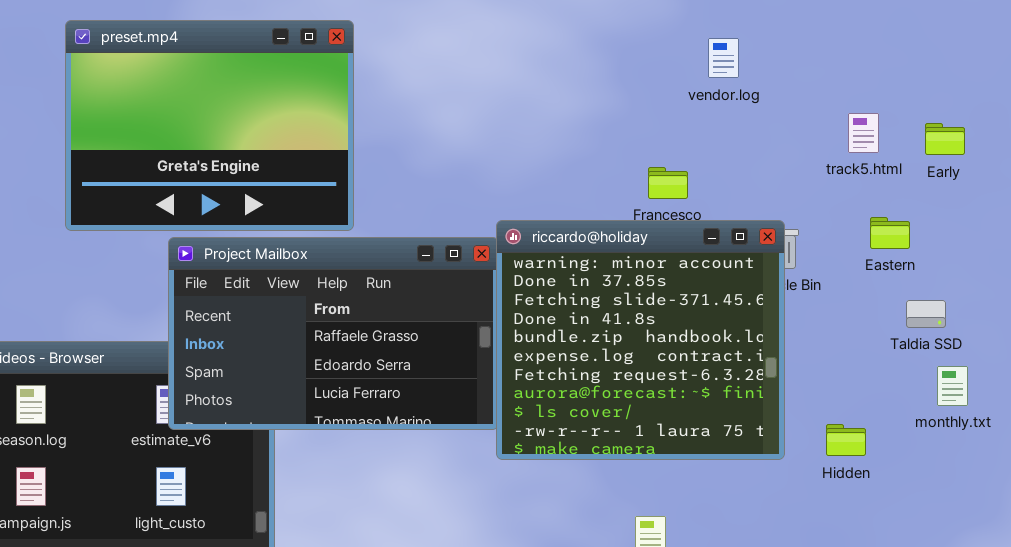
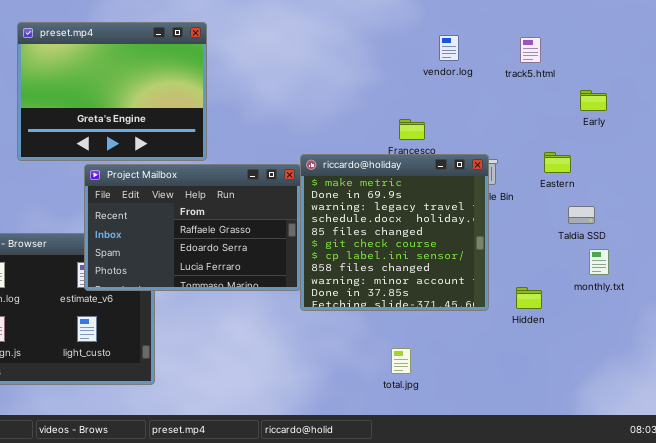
track5.html: [848,113,879,153] -> [520,37,541,63], moved
riccardo@holiday: [496,220,785,460] -> [300,154,489,311], scrolled up 8 rows

